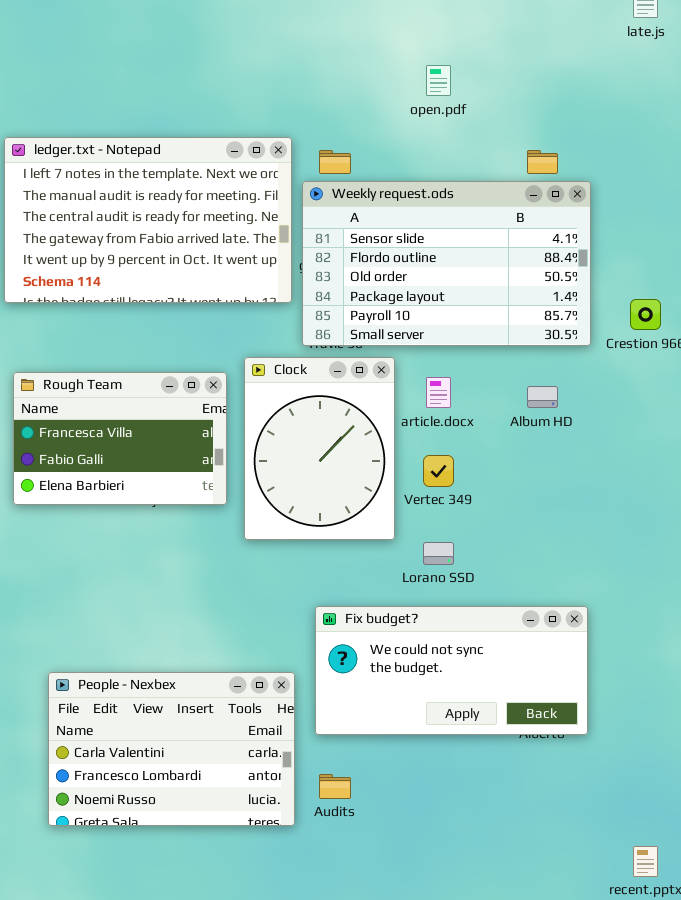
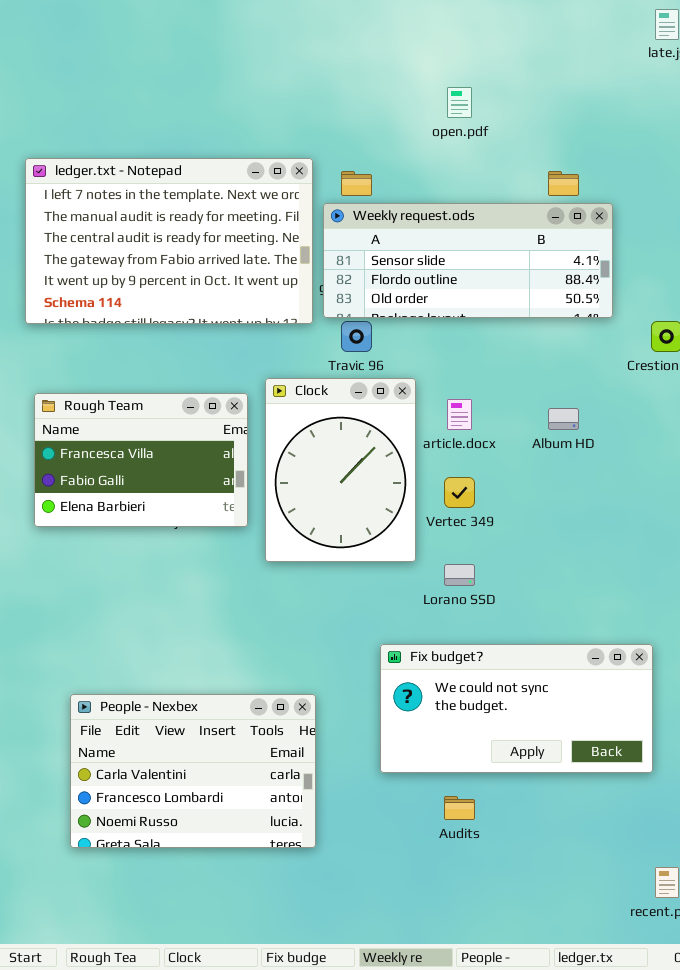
Weekly request.ods: [302,181,591,346] -> [323,203,613,318], resized
Fix budget?: [315,606,588,735] -> [380,644,653,773], moved
Audits: [319,774,351,799] -> [444,796,475,820], moved

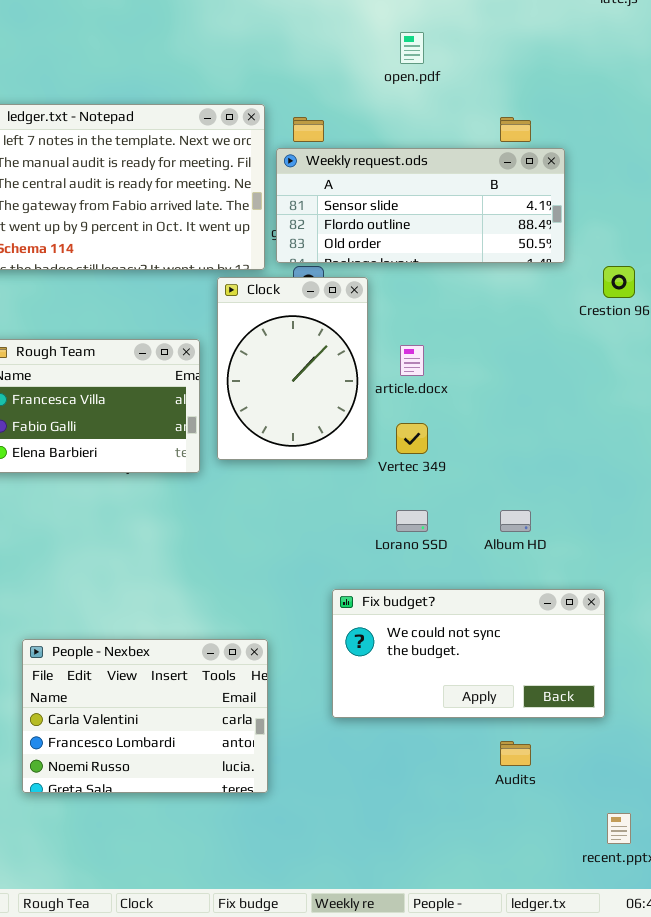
Clock: [265,378,416,562] -> [217,277,368,460], moved
Album HD: [548,408,579,430] -> [500,510,531,532], moved
Audits: [444,796,475,820] -> [500,741,531,766], moved

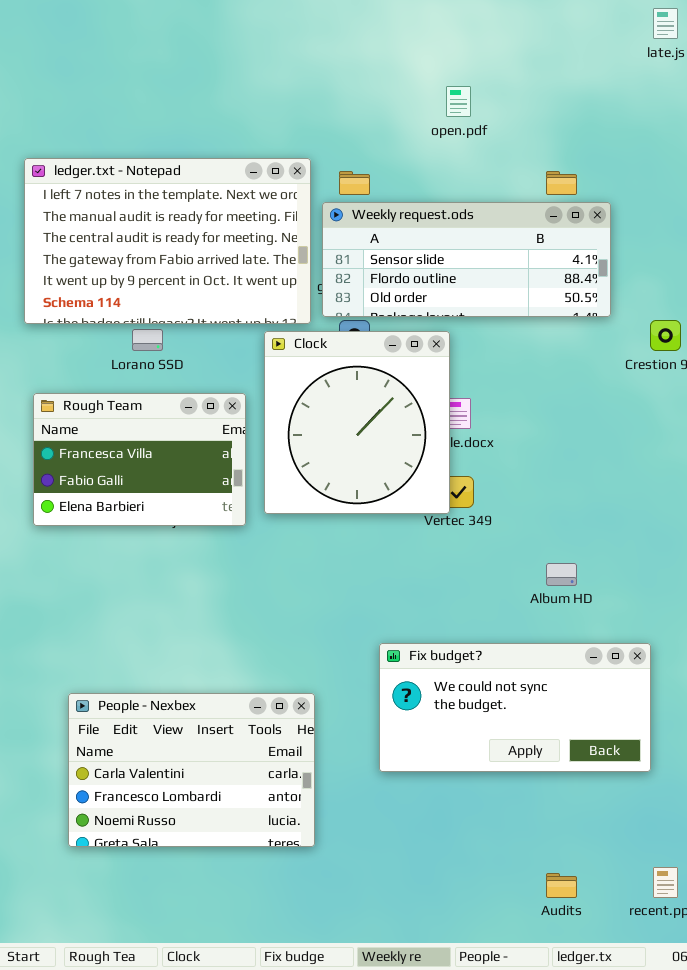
Clock: [217,277,368,460] -> [264,331,450,514], resized
Lorano SSD: [396,510,428,532] -> [132,329,163,351], moved
Audits: [500,741,531,766] -> [546,873,577,898], moved

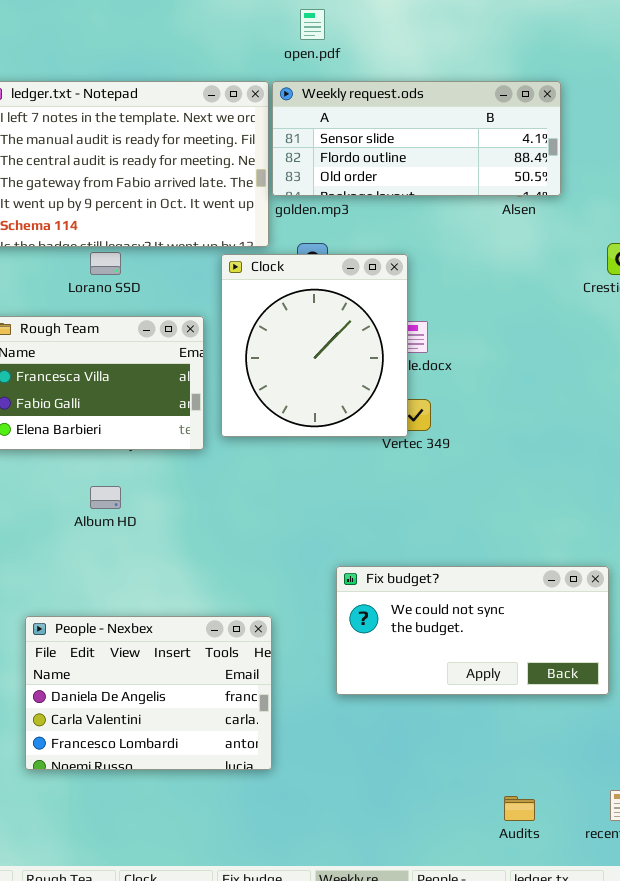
open.pdf: [446,86,471,117] -> [300,9,325,40], moved
Weekly request.ods: [322,202,611,317] -> [272,81,561,196], moved
Album HD: [546,563,577,586] -> [90,486,121,509], moved
People - Nexbex: [68,693,315,847] -> [25,616,272,770], scrolled up 1 row

